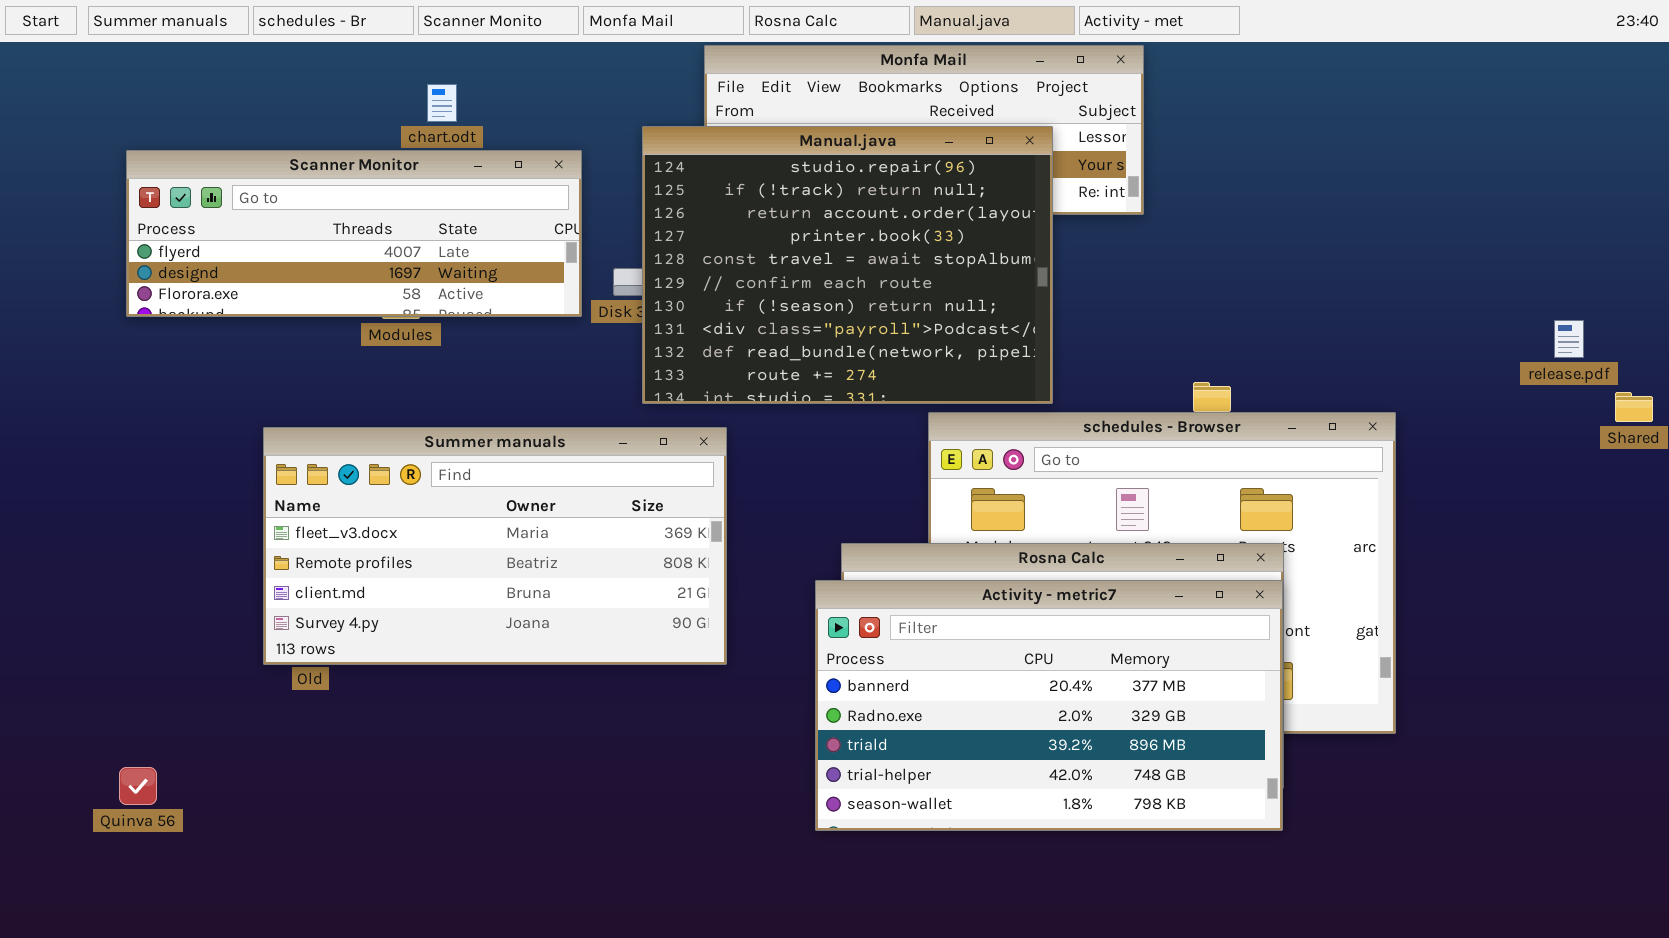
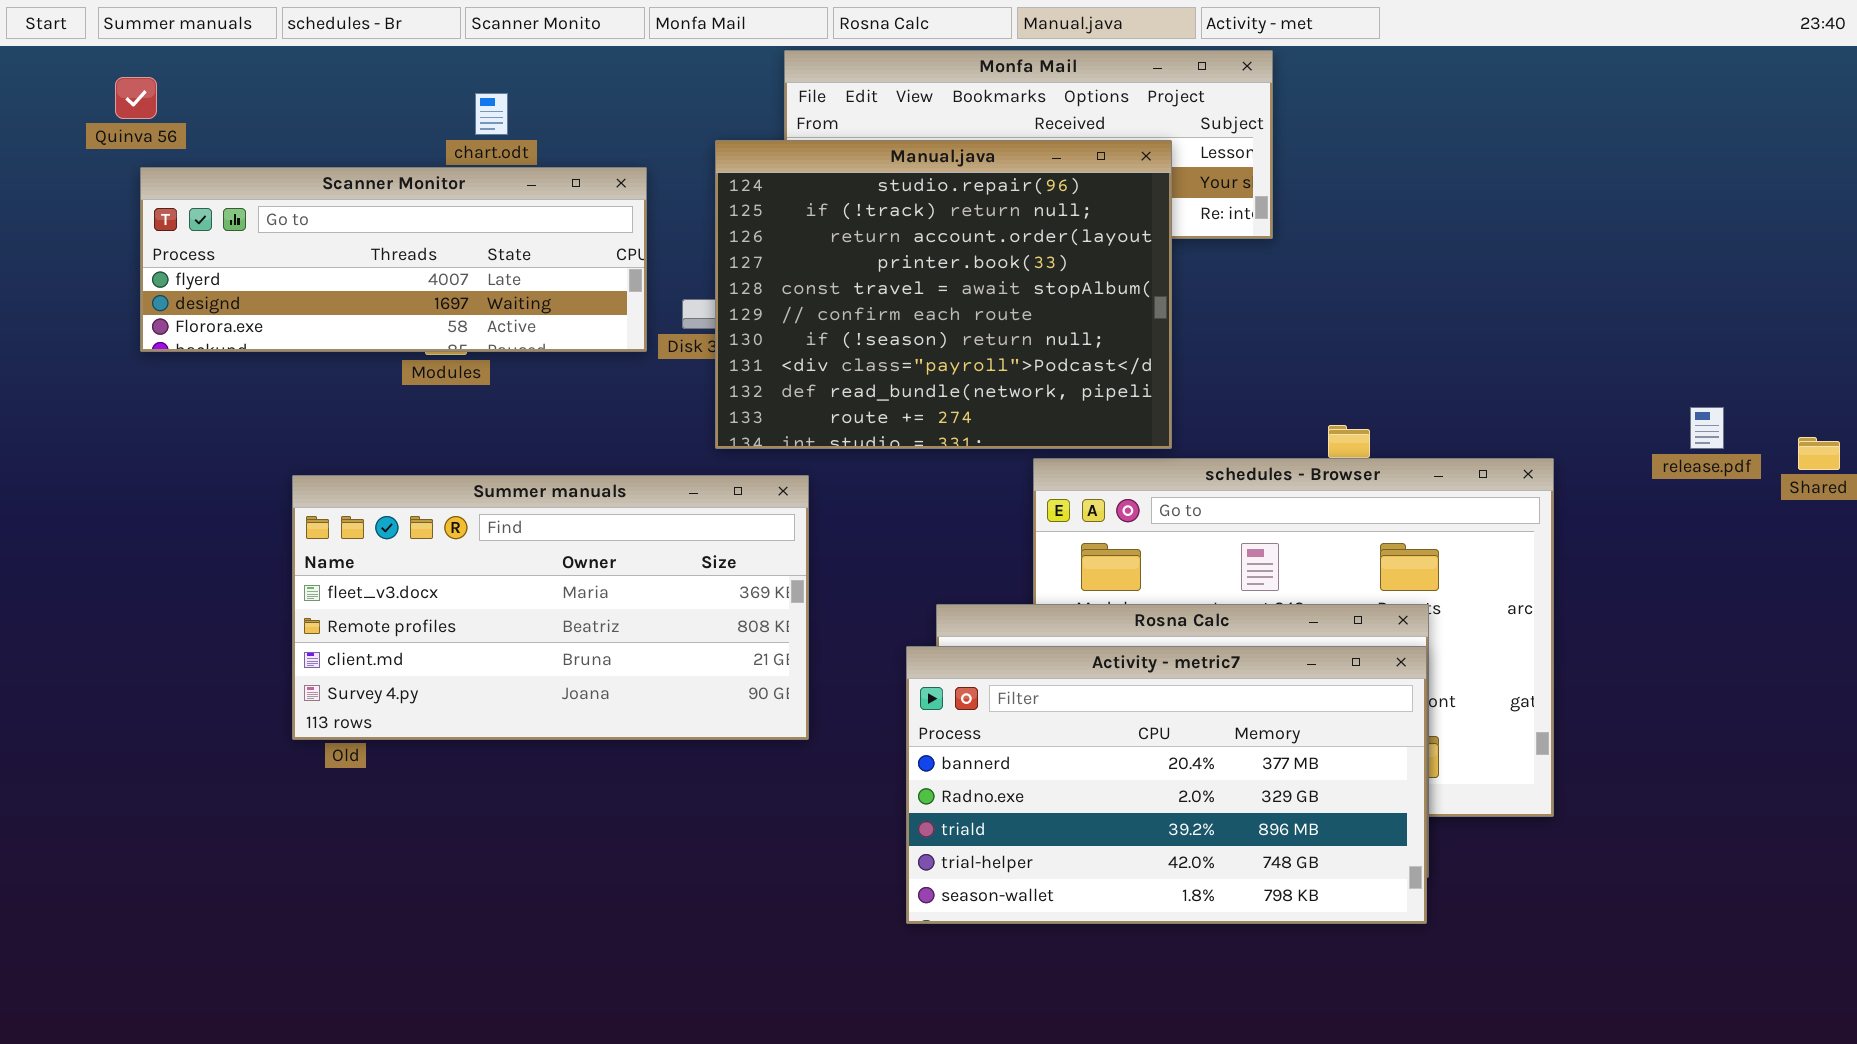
release.pdf: [1554,320,1584,358] -> [1690,407,1724,449], moved
Quinva 56: [119,767,157,805] -> [115,77,157,119], moved

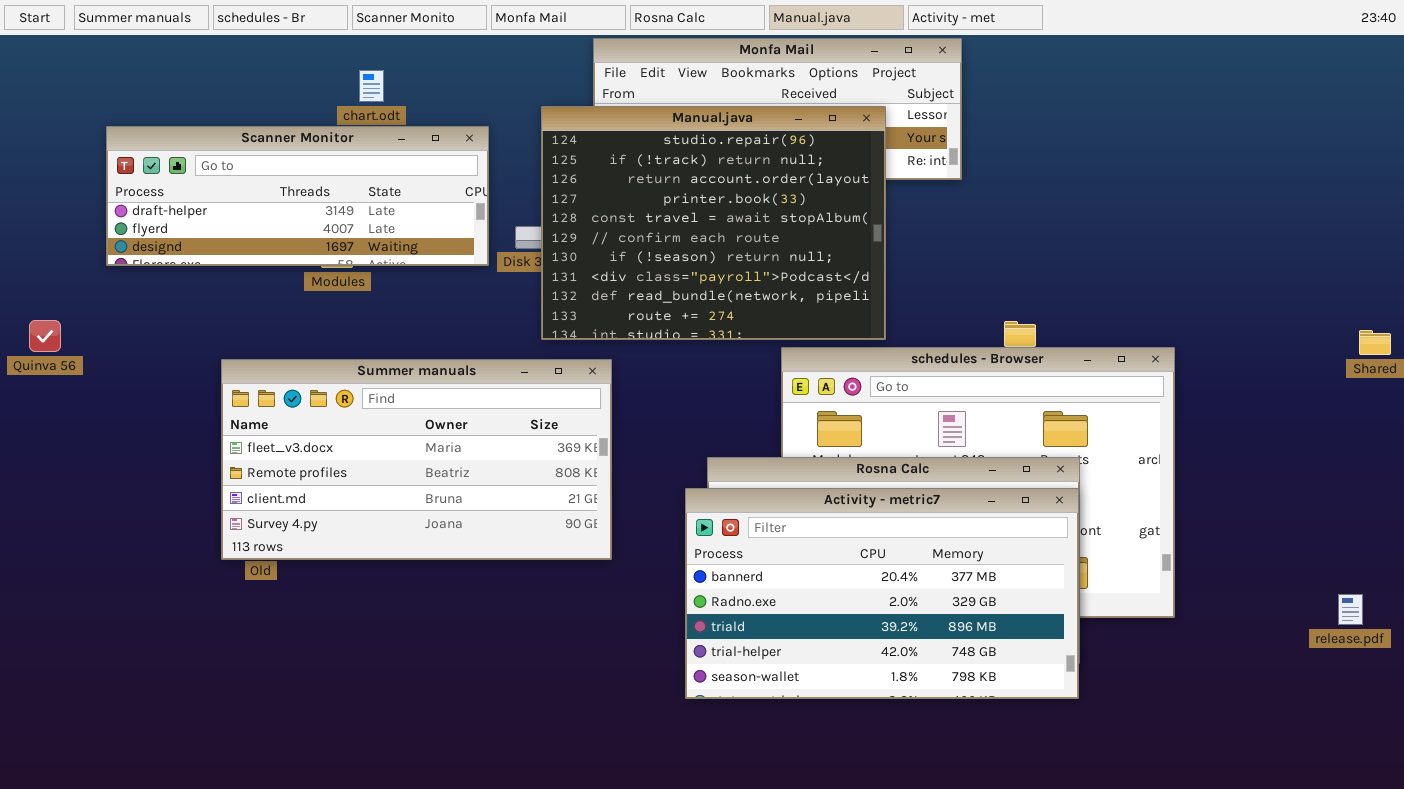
Quinva 56: [115,77,157,119] -> [29,320,61,352], moved
Scanner Monitor: [140,167,647,352] -> [106,126,489,266], scrolled up 1 row
release.pdf: [1690,407,1724,449] -> [1338,594,1363,625], moved

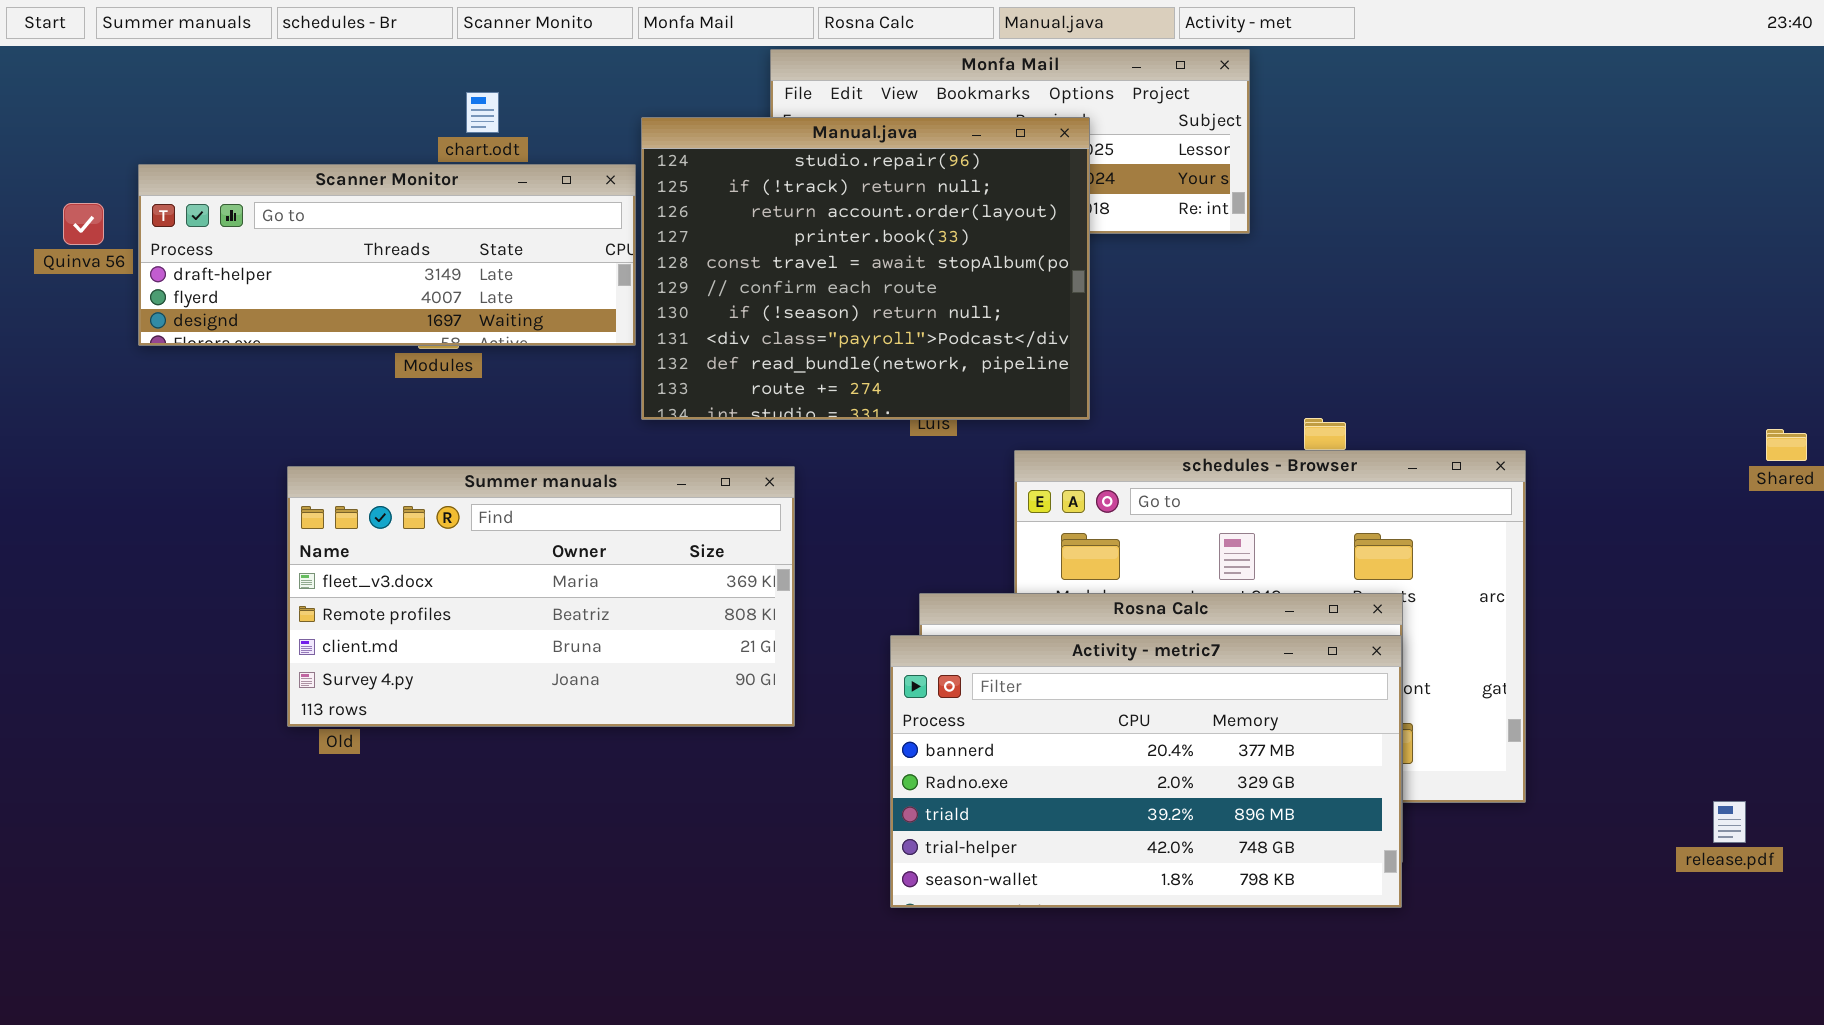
Manual.java: [541,106,886,340] -> [641,117,1090,420], moved
Quinva 56: [29,320,61,352] -> [63,203,104,245], moved
release.pdf: [1338,594,1363,625] -> [1713,801,1746,843], moved

